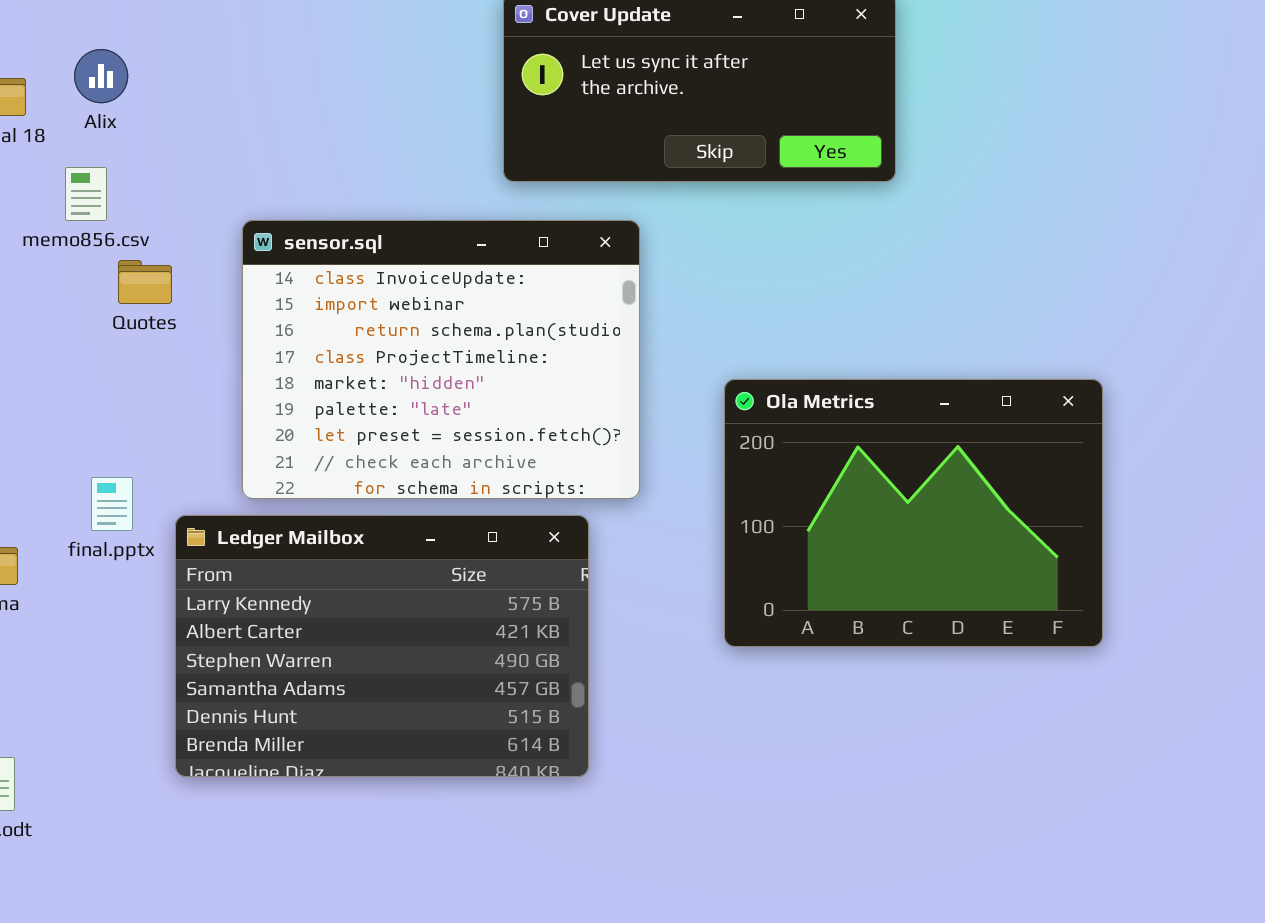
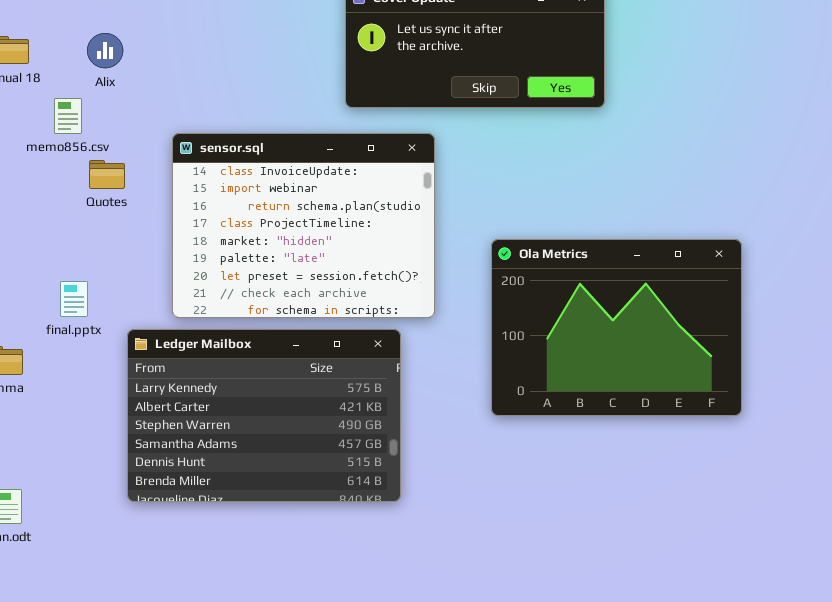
Alix: [74,49,128,103] -> [87,33,123,68], moved
final.pptx: [91,477,133,531] -> [60,281,88,317], moved

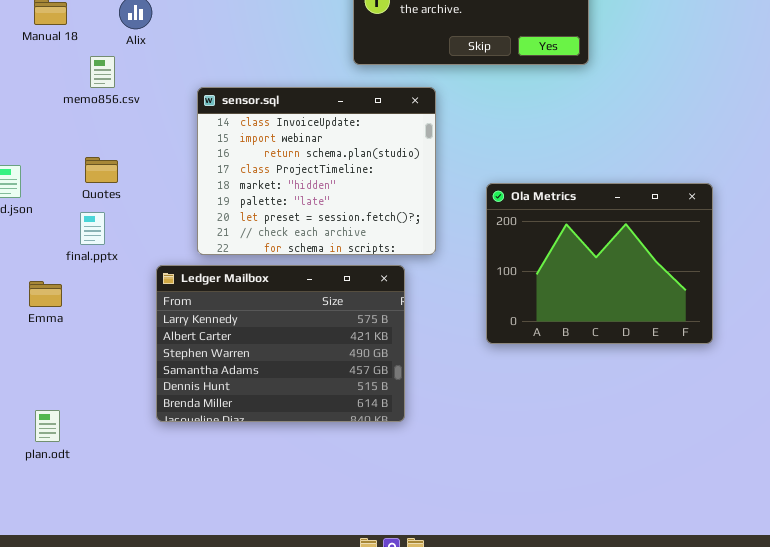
Quotes: [89,160,125,189] -> [85,157,118,183], moved
final.pptx: [60,281,88,317] -> [80,212,105,245], moved

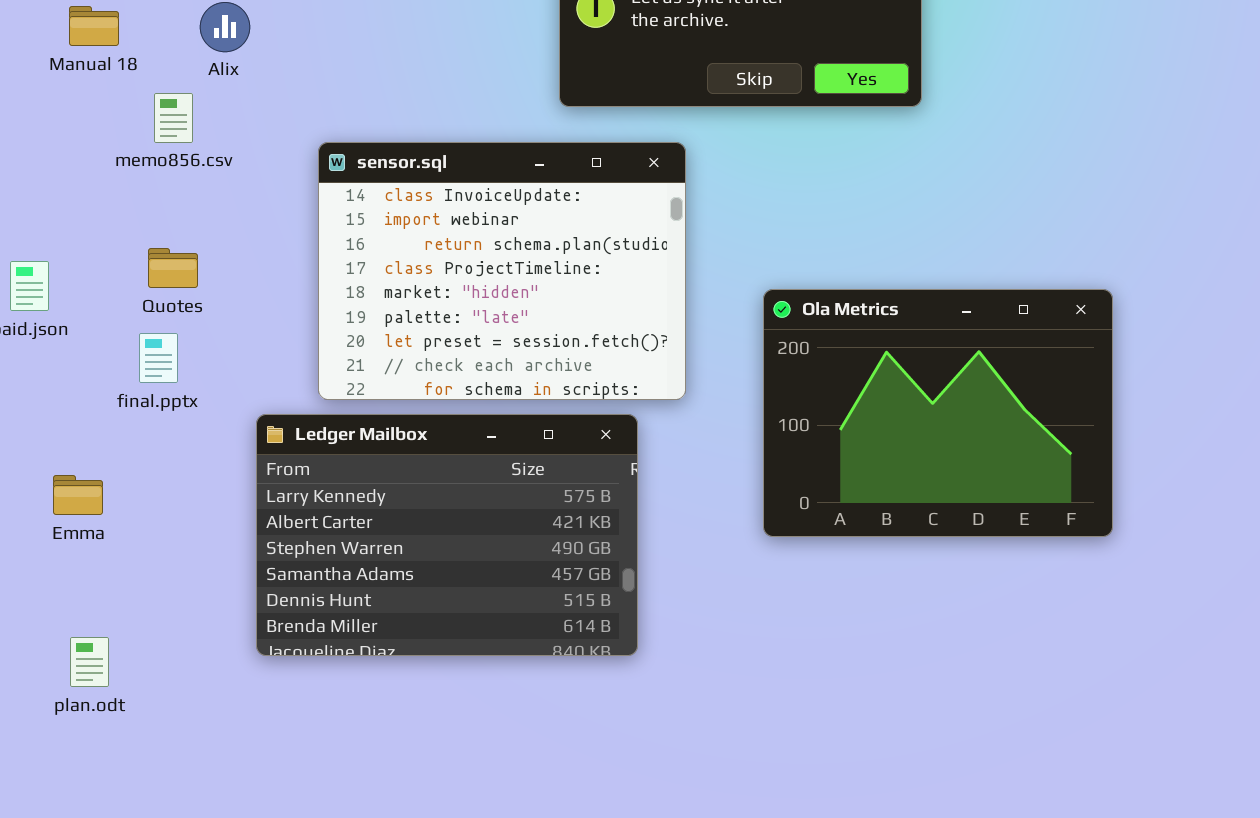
Emma: [29,281,62,307] -> [53,475,103,515], moved

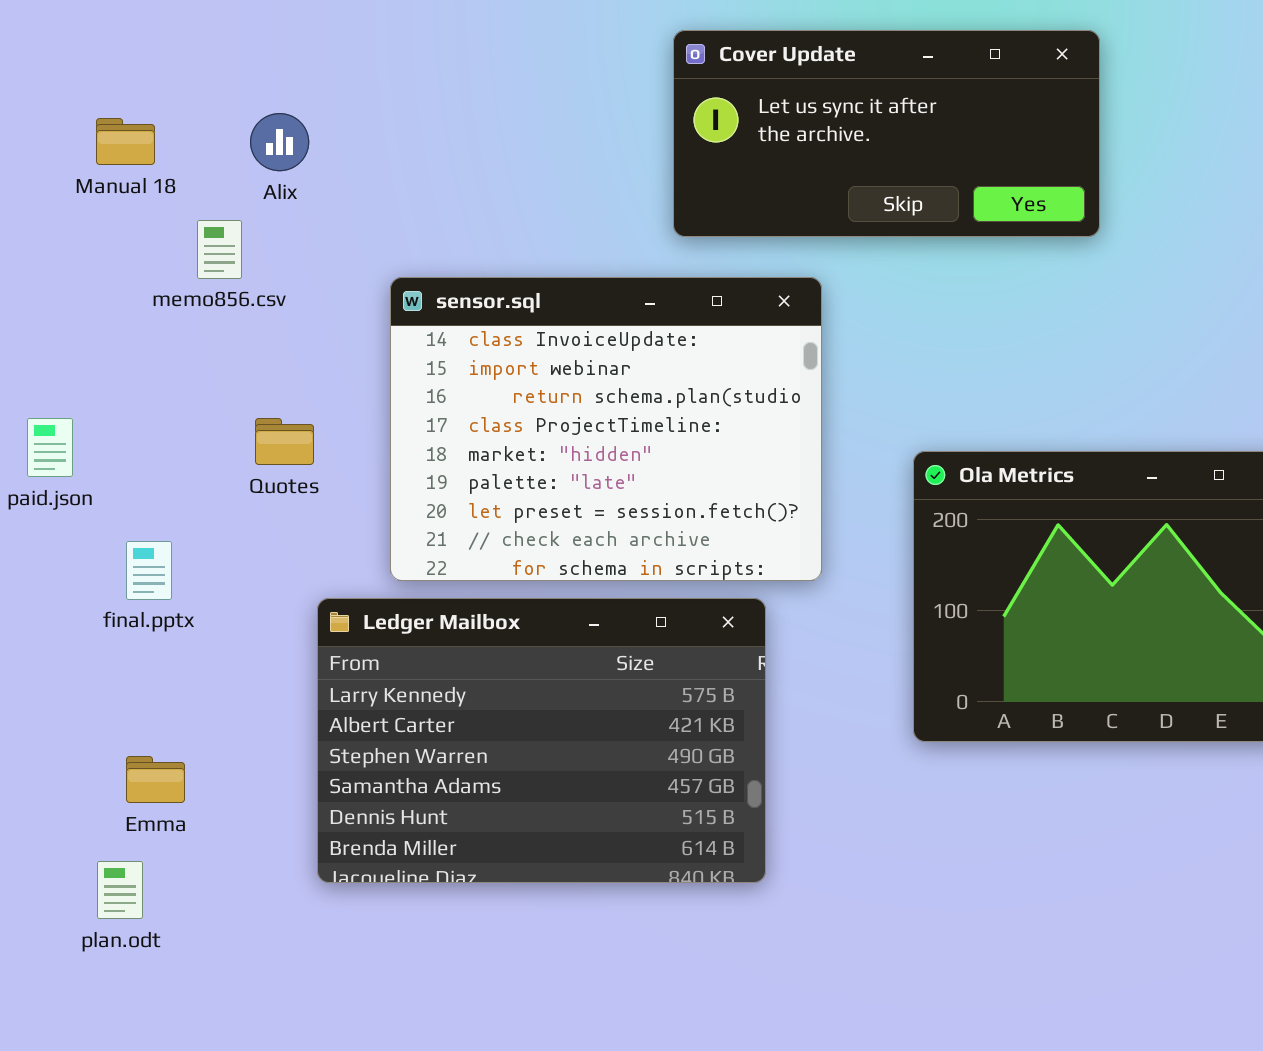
Quotes: [148,248,198,288] -> [255,418,314,465], moved
final.pptx: [139,333,178,383] -> [126,541,172,600], moved
Emma: [53,475,103,515] -> [126,756,185,803], moved

